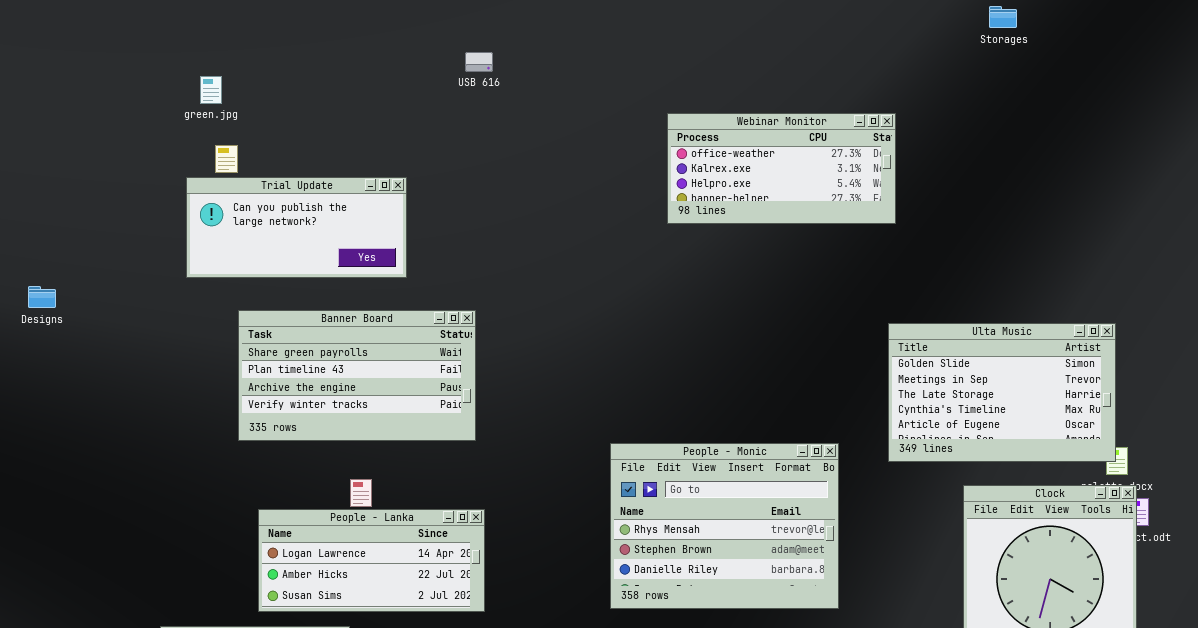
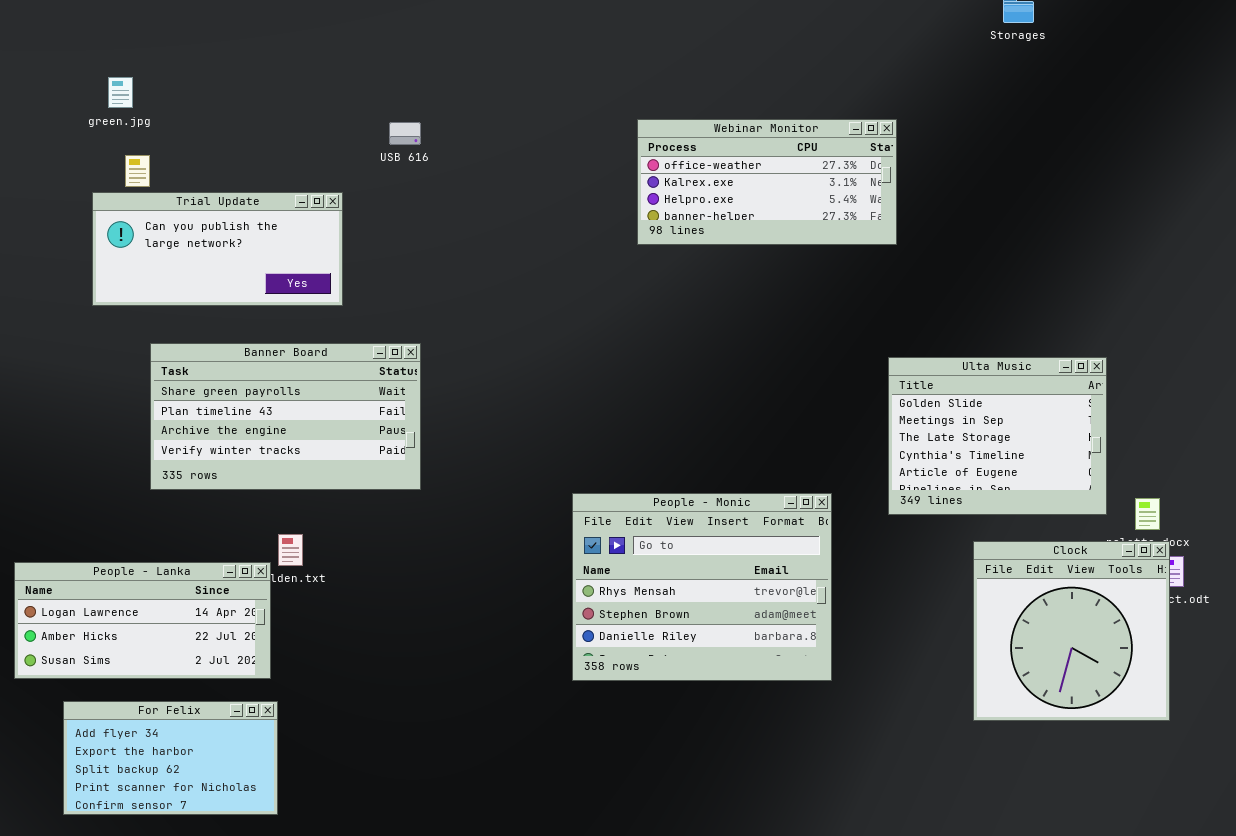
USB 616: [465,52,493,72] -> [389,122,421,145], moved
Ulta Music: [888,323,1116,462] -> [888,357,1107,515], resized
People - Lanka: [258,509,485,612] -> [14,562,271,679], moved

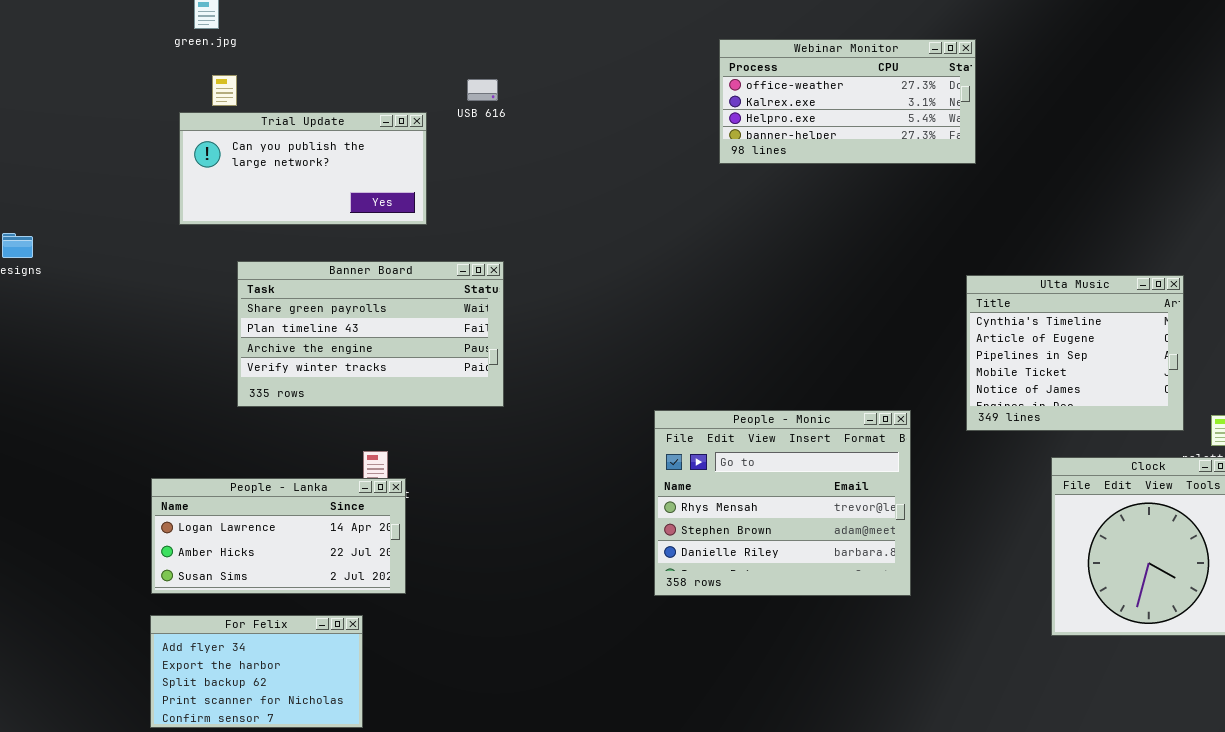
USB 616: [389,122,421,145] -> [467,79,498,101], moved
Ulta Music: [888,357,1107,515] -> [966,275,1184,431], scrolled down 3 rows
People - Lanka: [14,562,271,679] -> [151,478,406,594], moved

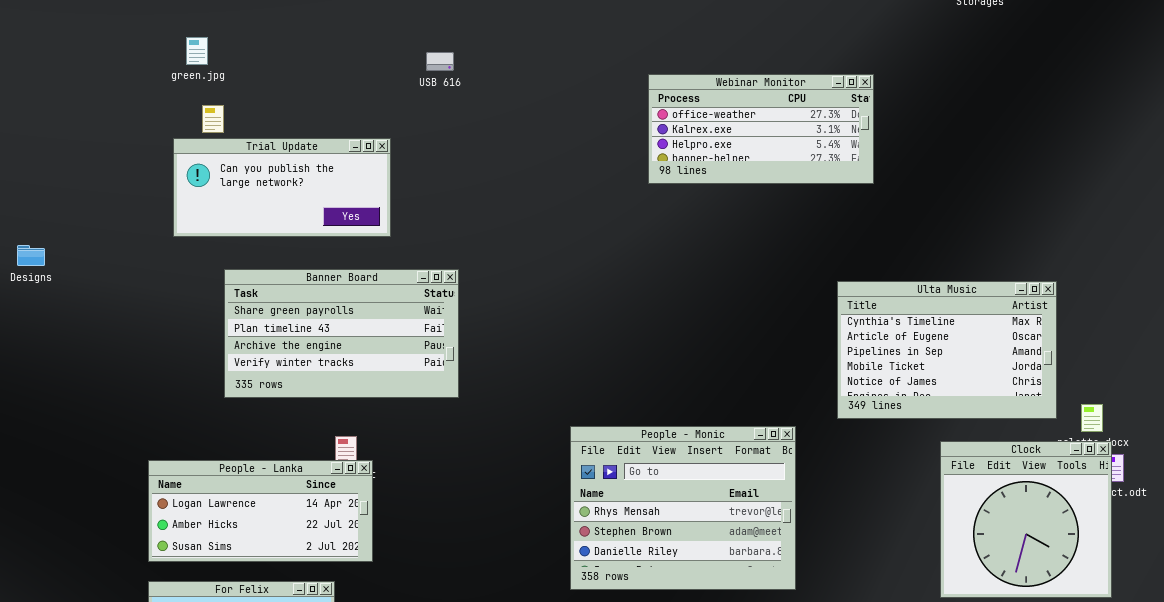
USB 616: [467,79,498,101] -> [426,52,454,71], moved
Ulta Music: [966,275,1184,431] -> [837,281,1057,419], resized
People - Monic: [654,410,911,596] -> [570,426,796,590], moved

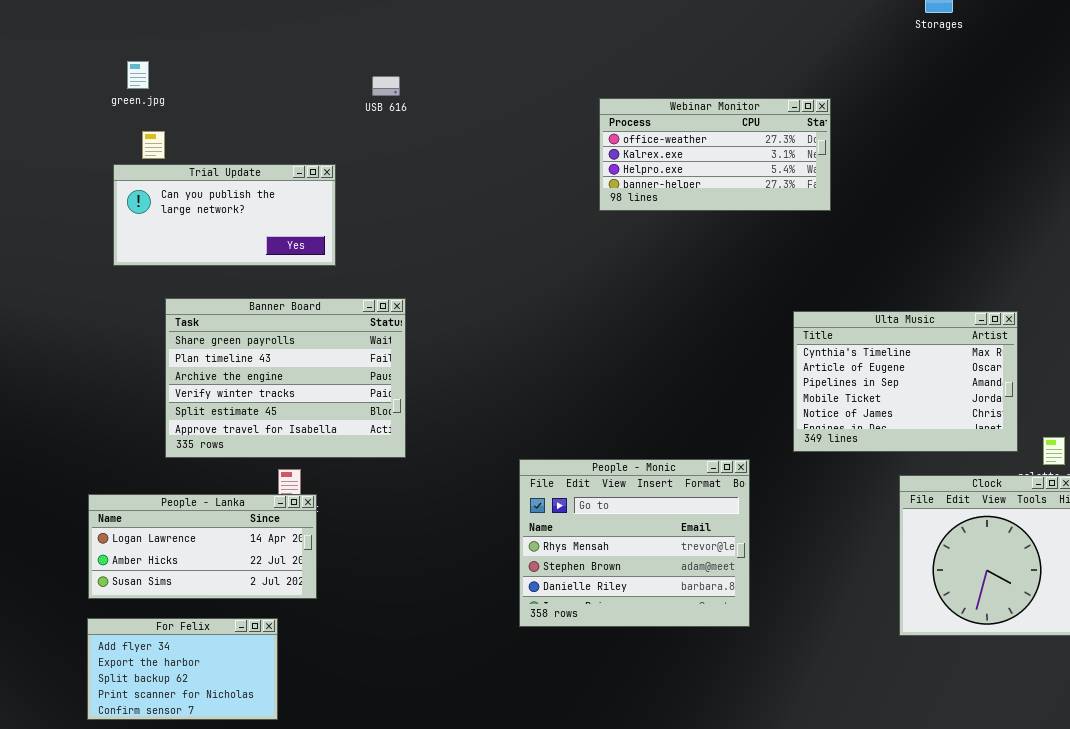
Banner Board: [224,269,459,398] -> [165,298,406,458], resized

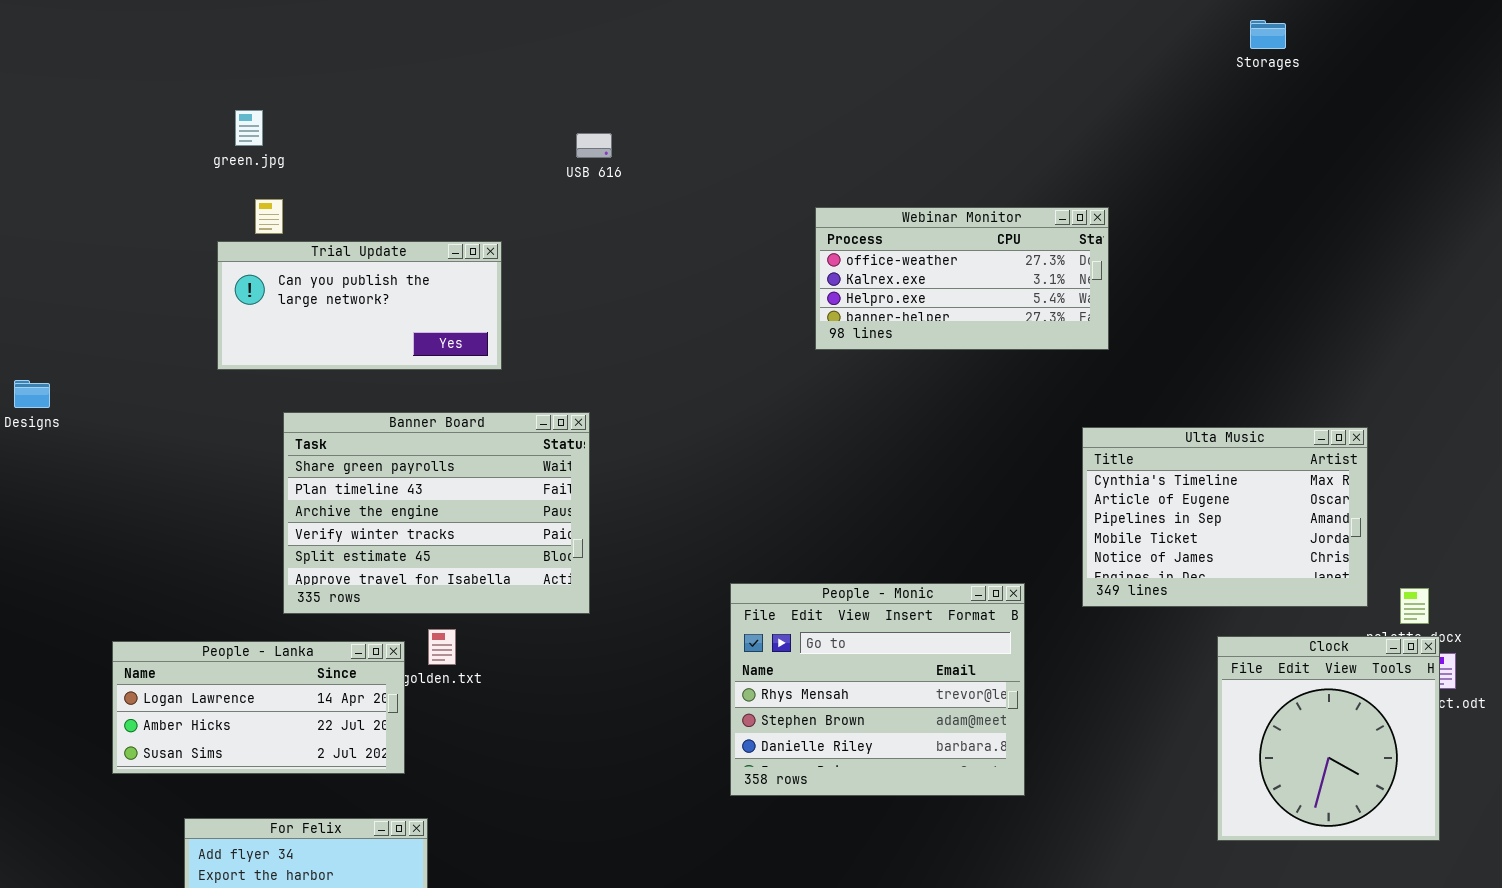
USB 616: [372,76,400,96] -> [576,133,612,158], moved
Webinar Monitor: [599,98,831,211] -> [815,207,1109,350], moved
People - Monic: [519,459,750,627] -> [730,583,1025,796], moved
People - Lanka: [88,494,317,599] -> [112,641,405,774], moved

